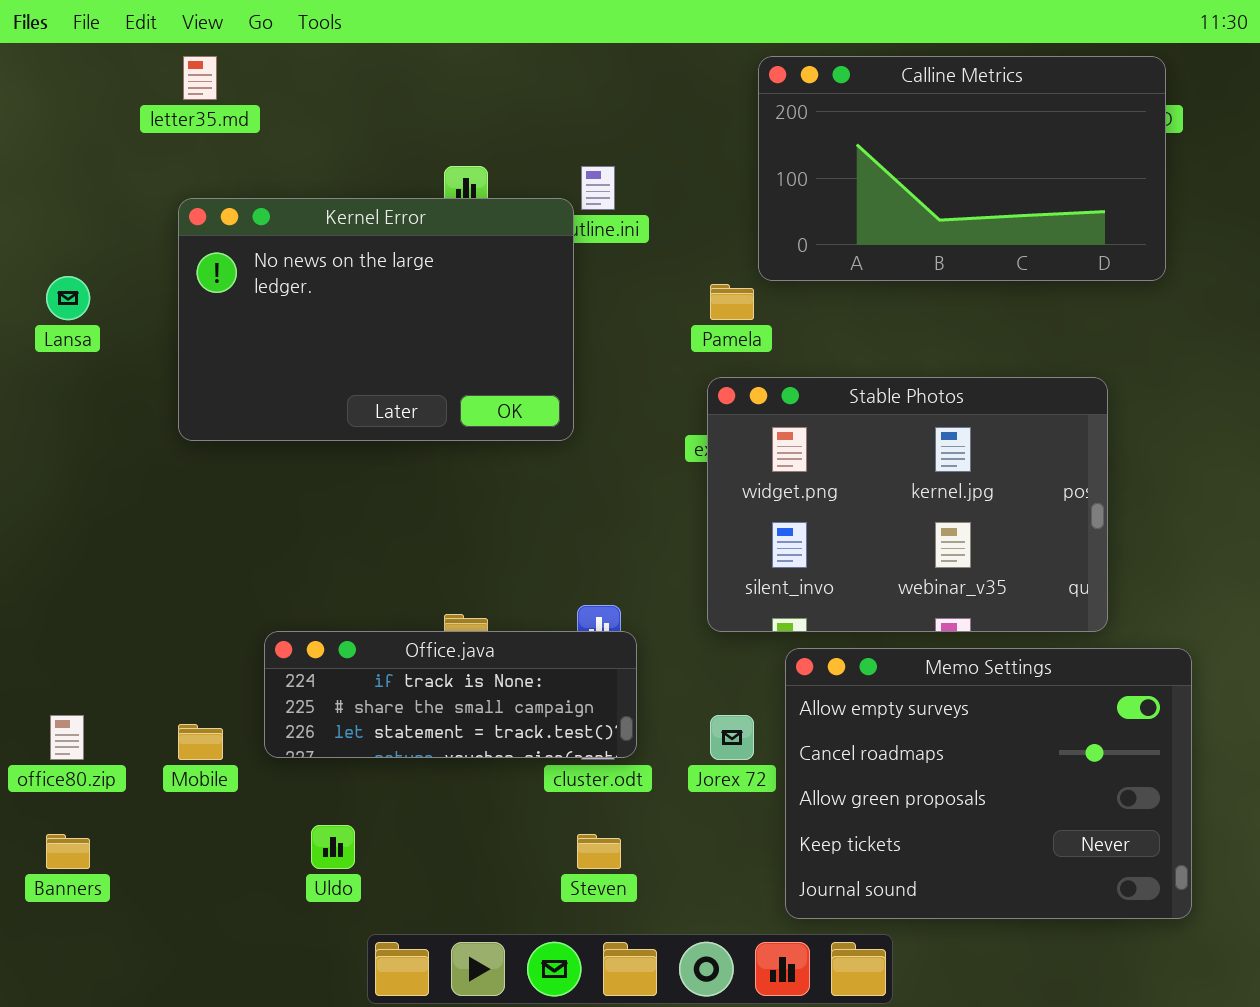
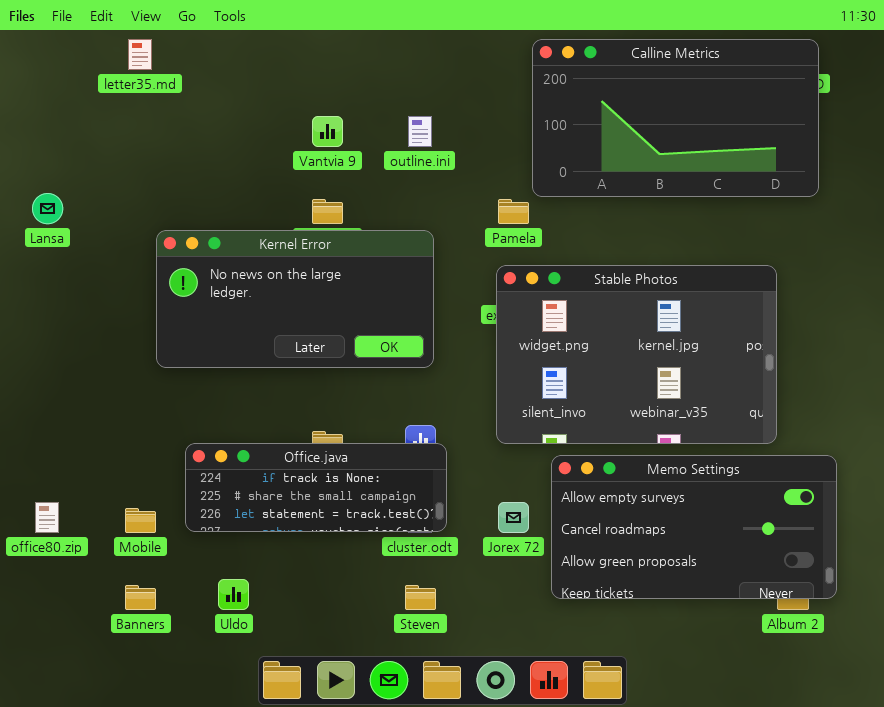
Kernel Error: [178,198,574,441] -> [156,230,434,368], moved, resized
Memo Settings: [785,648,1192,919] -> [551,455,837,599], resized
Banners: [46,834,90,869] -> [125,585,156,610], moved

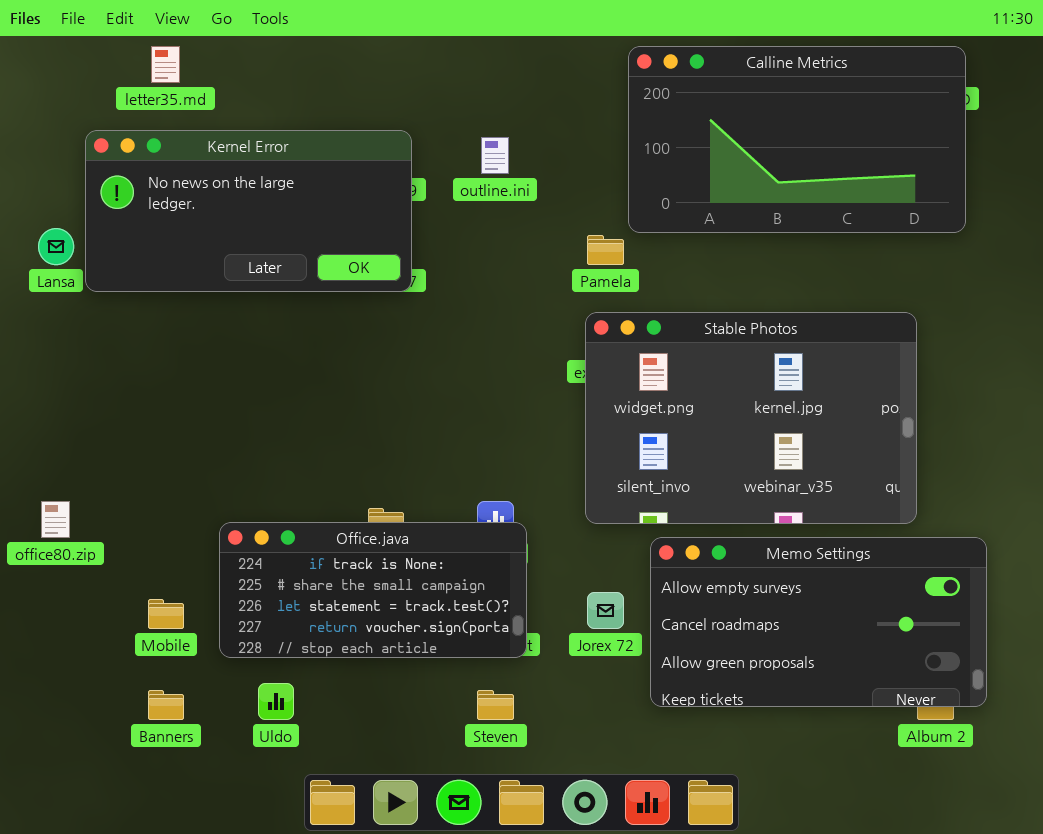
Kernel Error: [156,230,434,368] -> [85,130,412,292], moved
Office.java: [185,443,447,532] -> [219,522,527,658], resized
office80.zip: [35,502,59,533] -> [41,501,70,538], moved

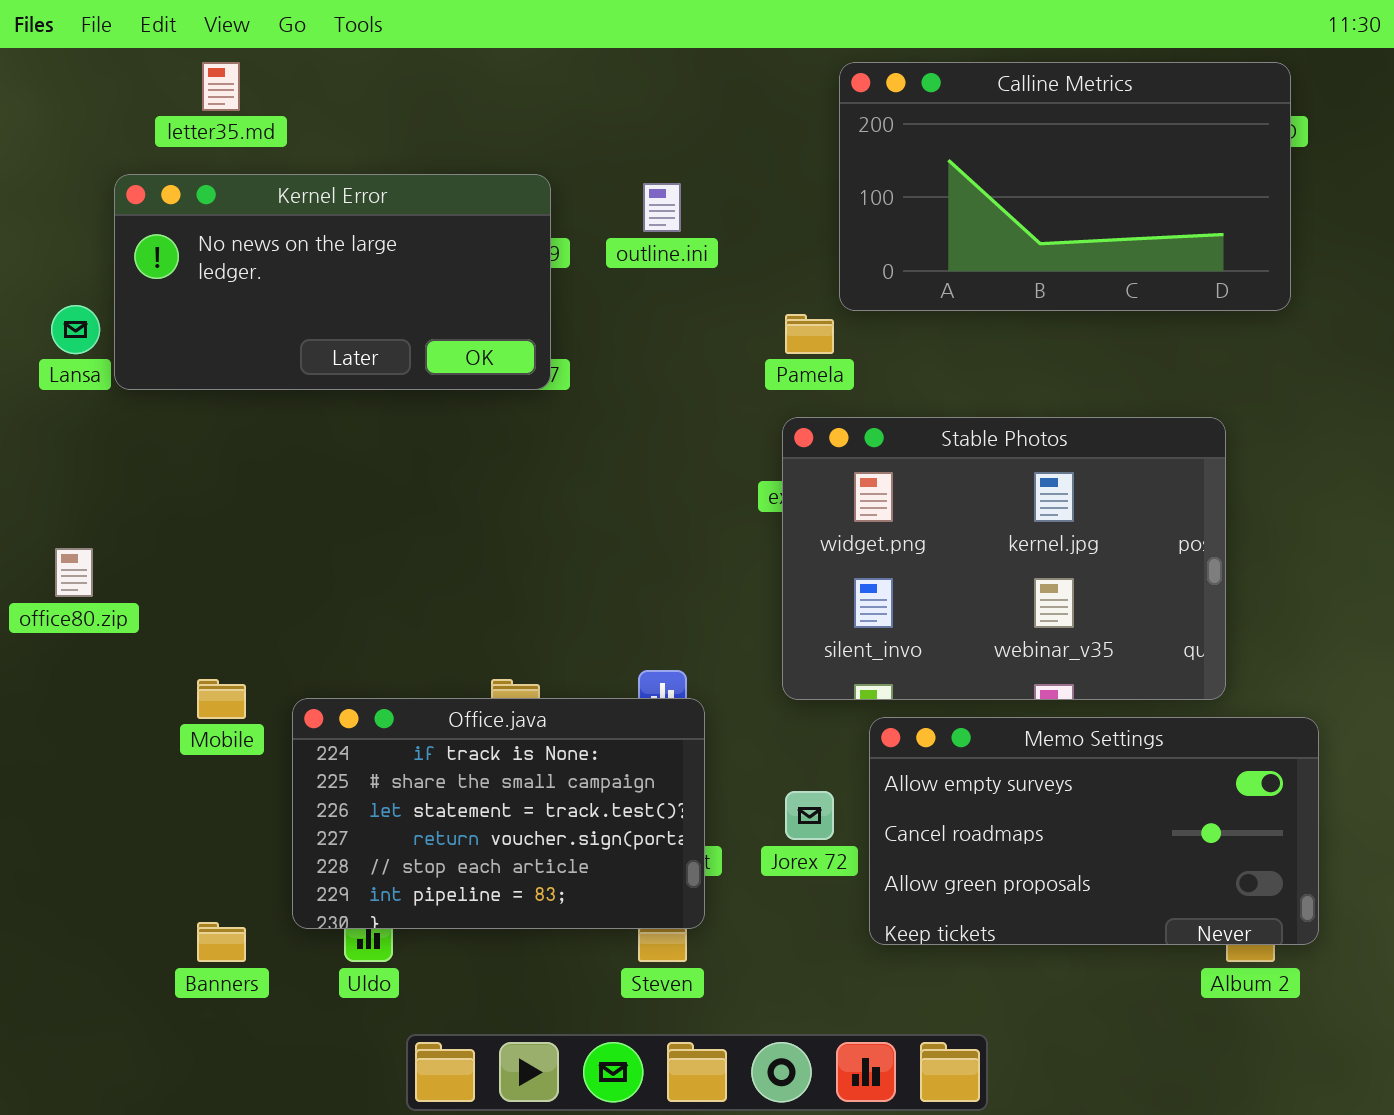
office80.zip: [41,501,70,538] -> [55,548,93,597], moved
Office.java: [219,522,527,658] -> [292,698,705,929], resized
Mobile: [148,599,184,629] -> [197,679,246,719], moved

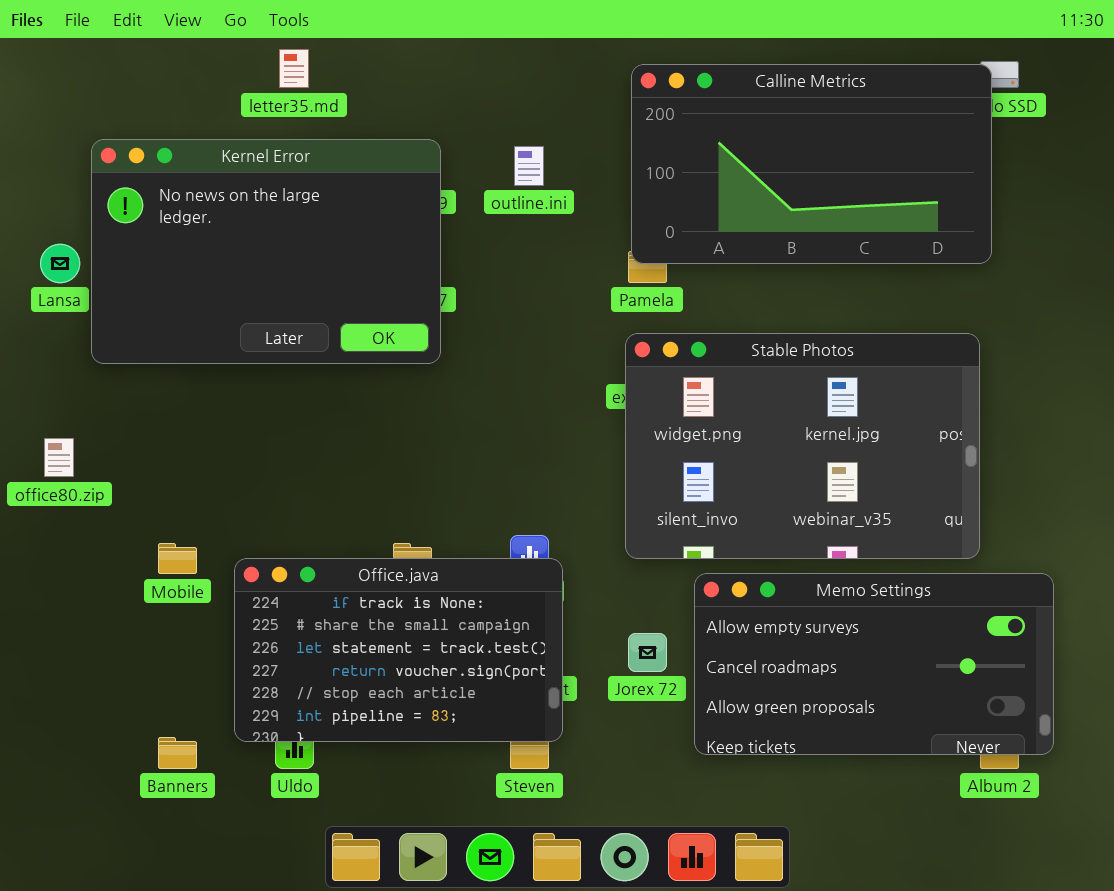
letter35.md: [202,62,240,111] -> [279,49,309,88], moved
Calline Metrics: [839,62,1291,311] -> [631,64,992,264], moved
Kernel Error: [114,174,551,390] -> [91,139,441,364], resized

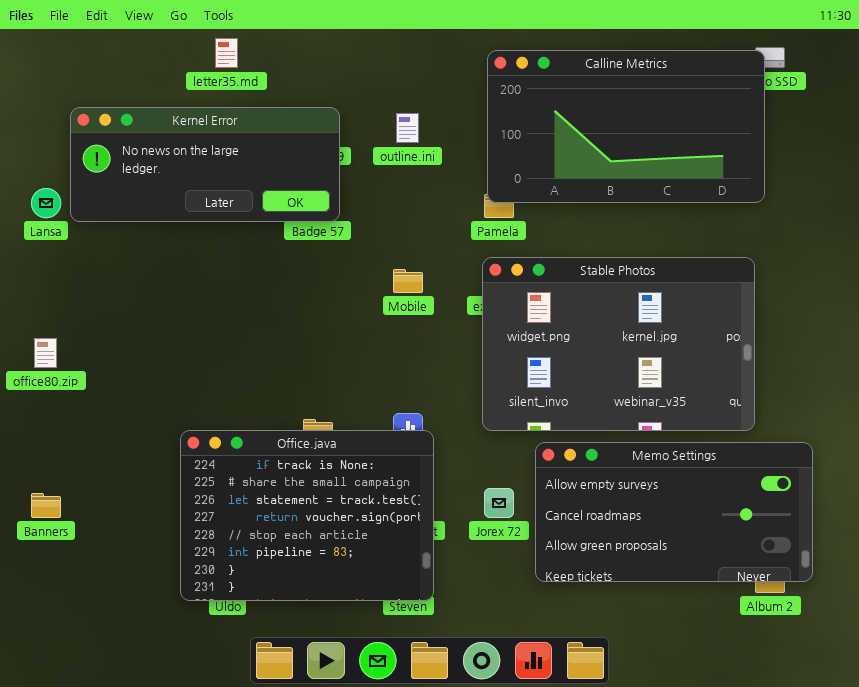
Kernel Error: [91,139,441,364] -> [70,107,340,222], resized
Mobile: [158,543,197,574] -> [393,269,423,293], moved
Office.java: [234,558,563,742] -> [180,430,434,601], resized
Banners: [158,737,197,769] -> [31,493,61,518], moved

